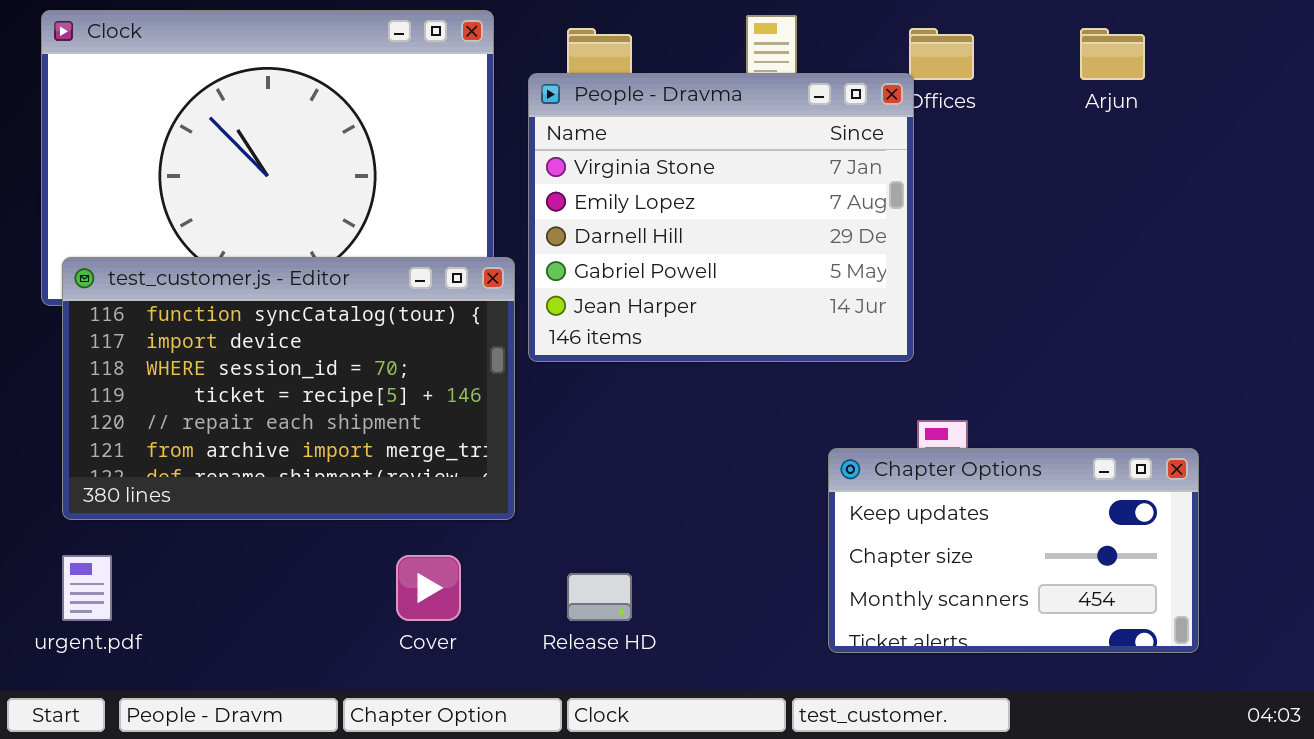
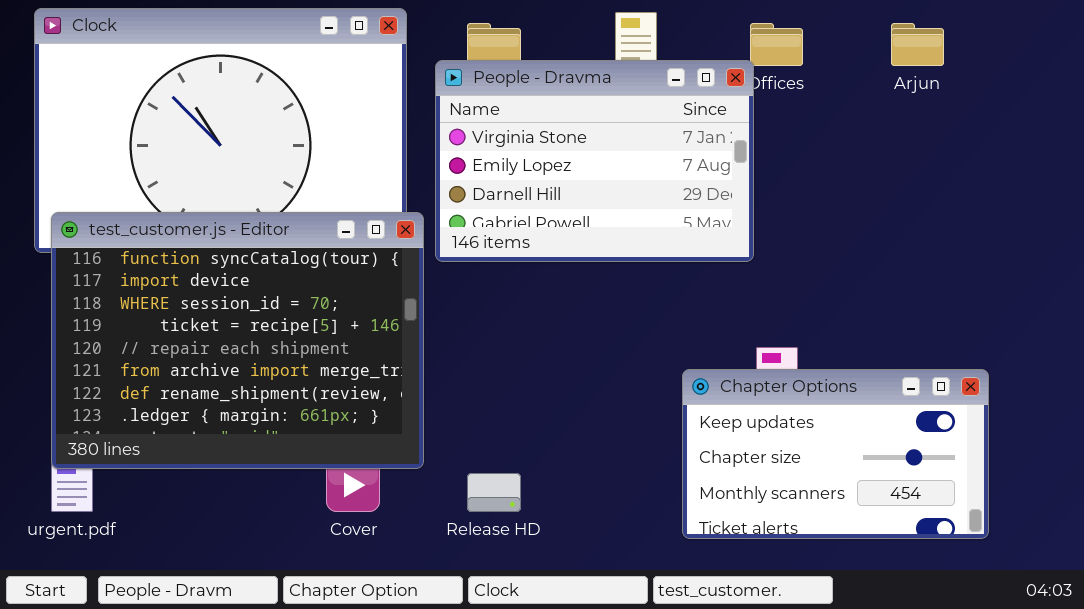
People - Dravma: [528,73,914,362] -> [435,60,754,262], resized
test_customer.js - Editor: [62,257,515,520] -> [51,212,424,469], resized

